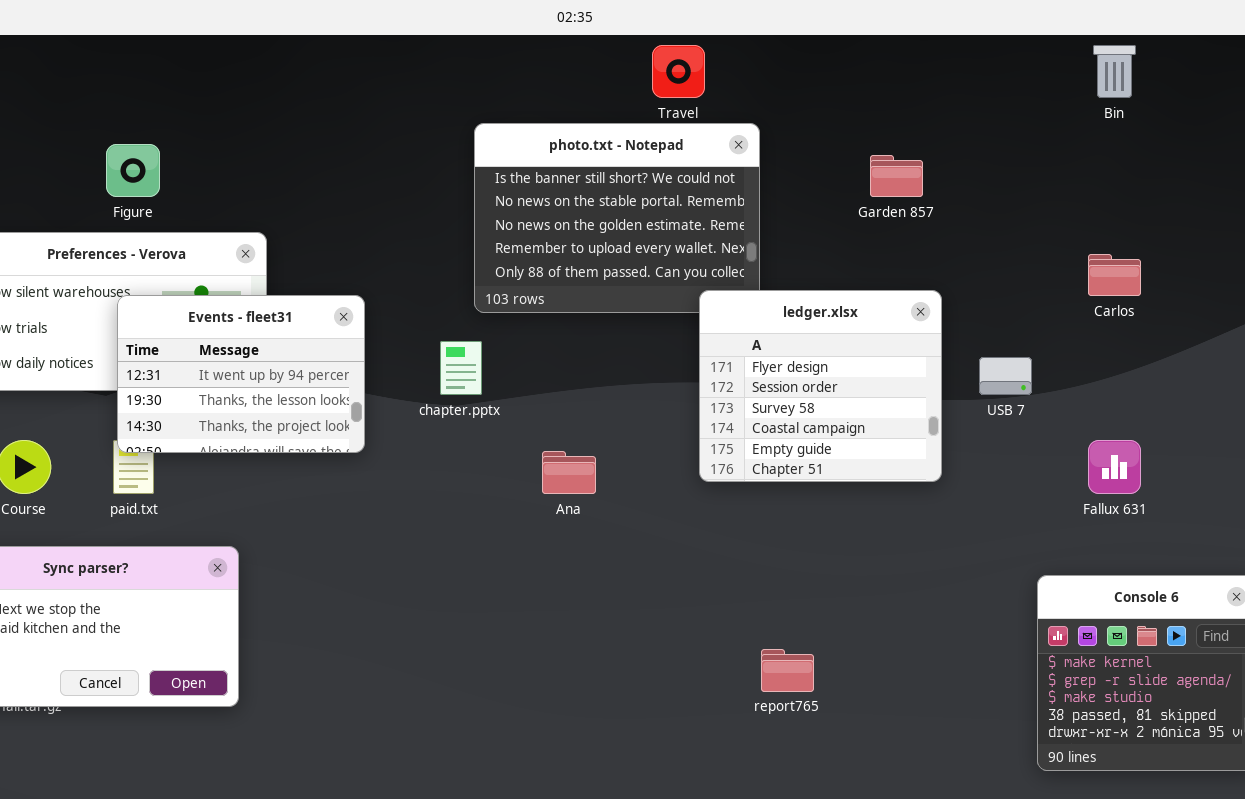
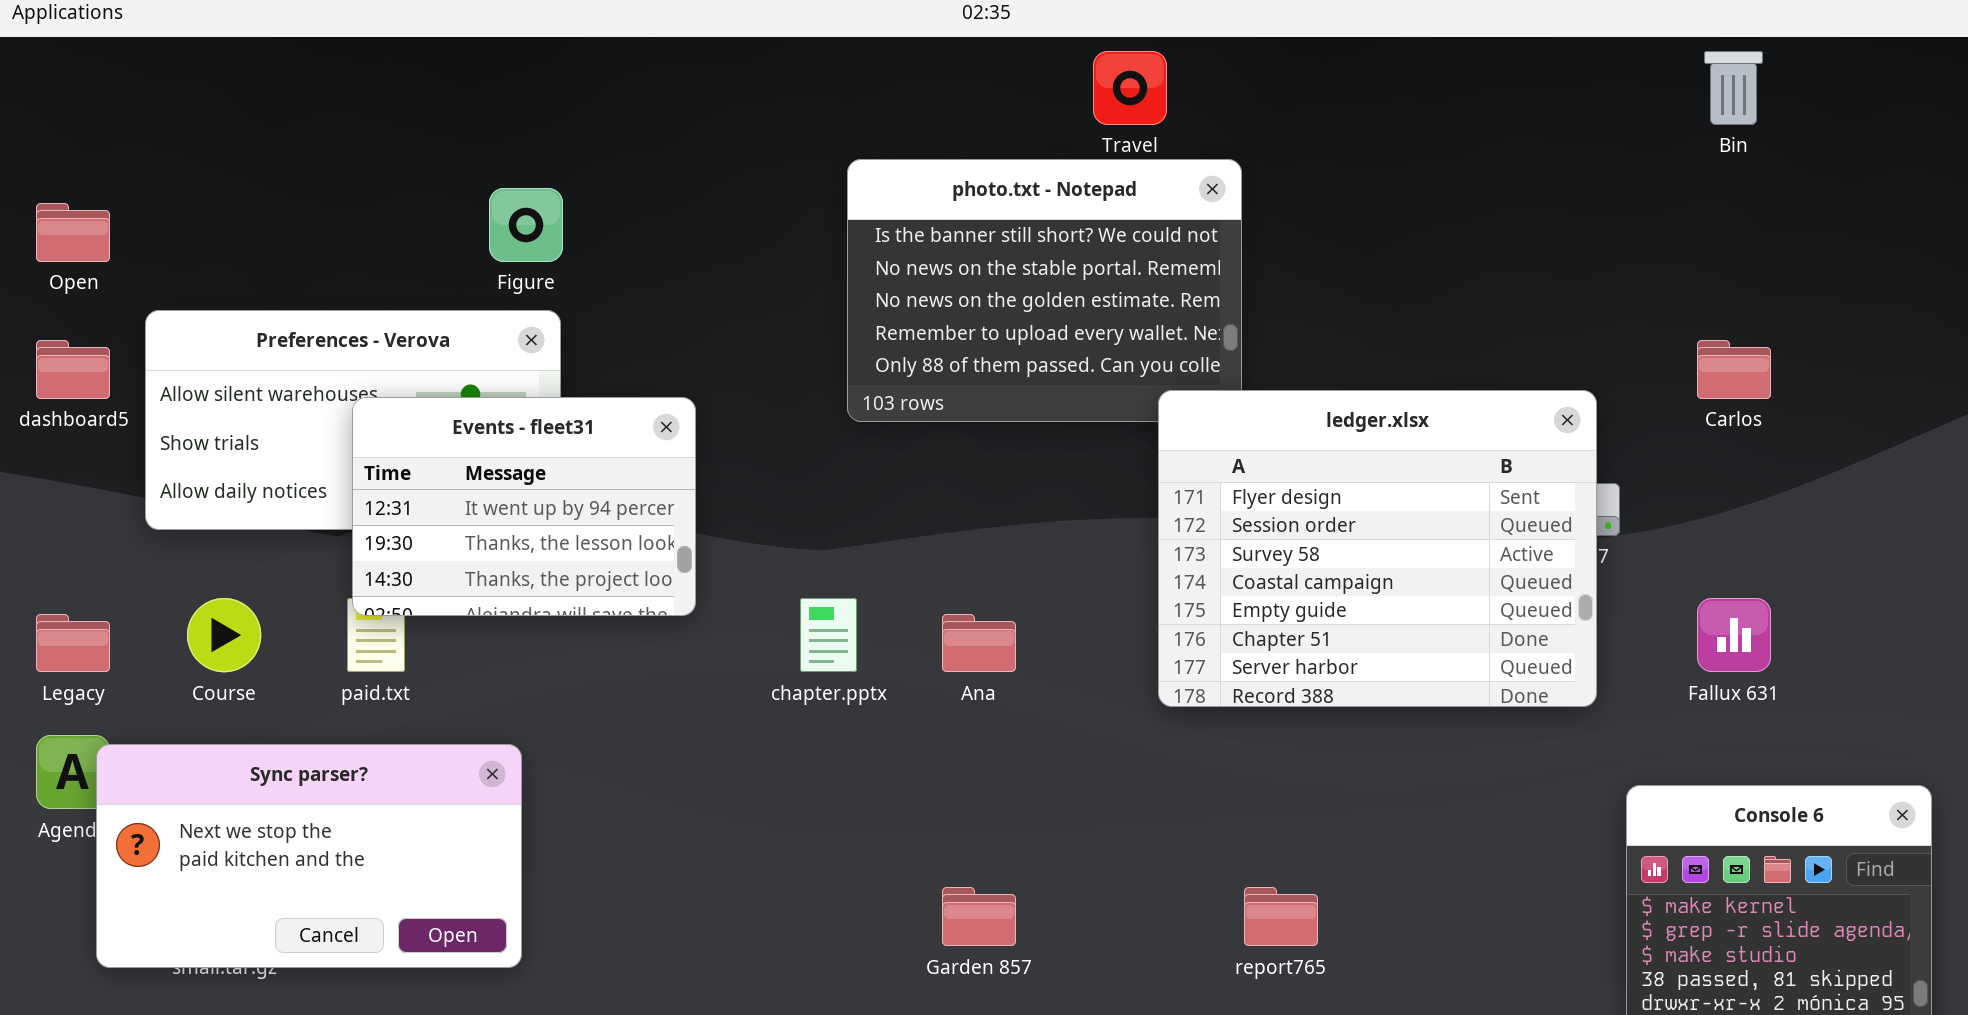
Figure: [106,144,160,197] -> [489,188,563,262], moved
Garden 857: [870,155,923,197] -> [942,887,1016,946], moved
ledger.xlsx: [699,290,942,482] -> [1158,390,1597,707], resized
chapter.pptx: [440,341,482,395] -> [800,598,857,672], moved

